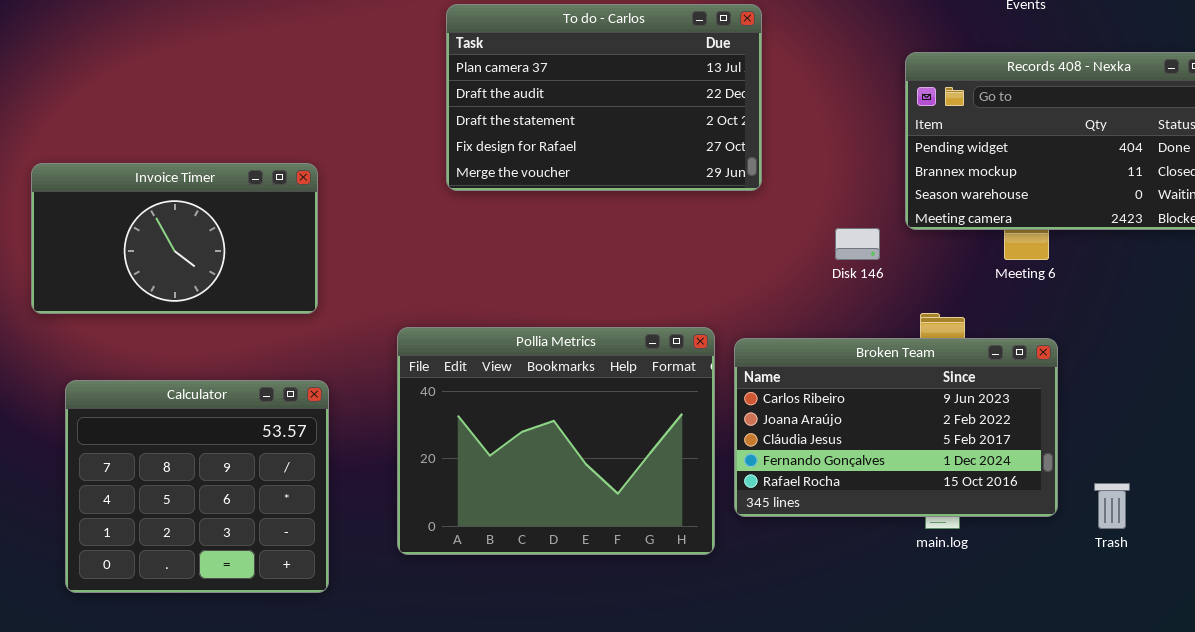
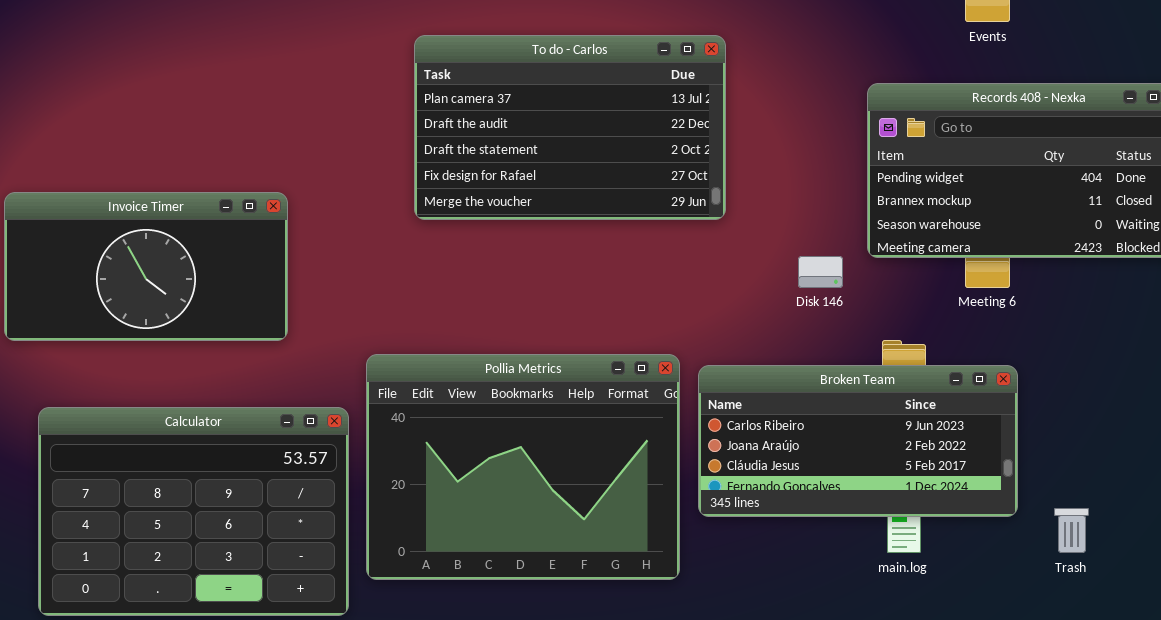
Broken Team: [734,338,1058,517] -> [698,365,1018,517], resized
Calculator: [65,380,329,593] -> [38,407,349,616], resized

